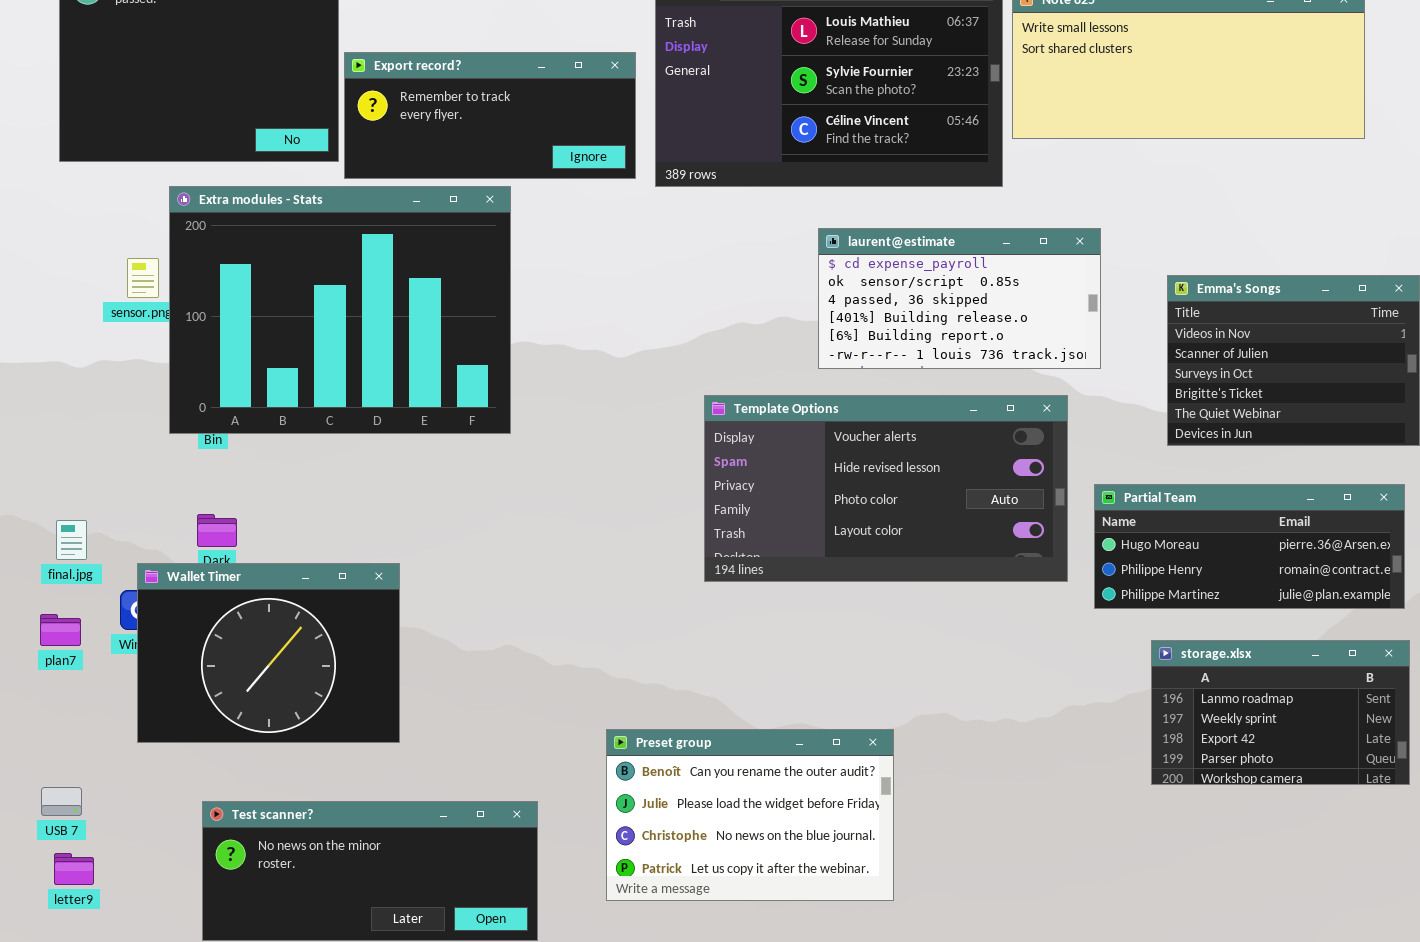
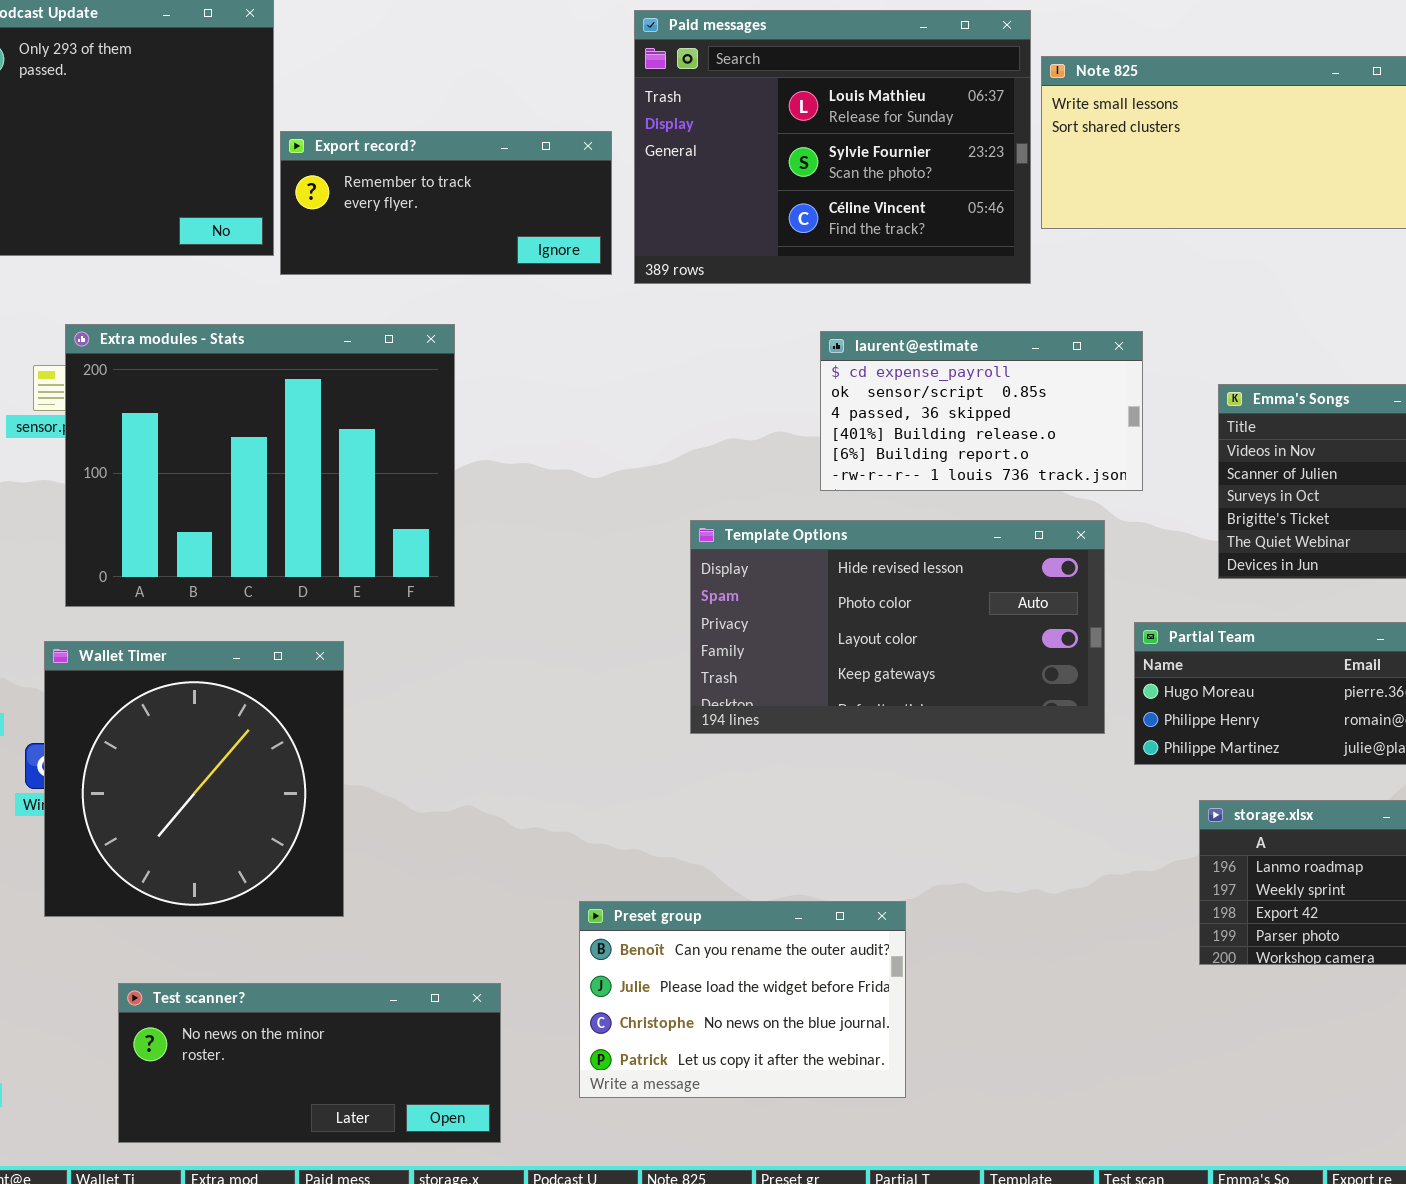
Extra modules - Stats: [169,186,511,434] -> [65,324,455,607], moved
Template Options: [704,395,1068,582] -> [690,520,1105,734], scrolled down 1 row
Wallet Timer: [137,563,400,743] -> [44,641,344,917], resized

